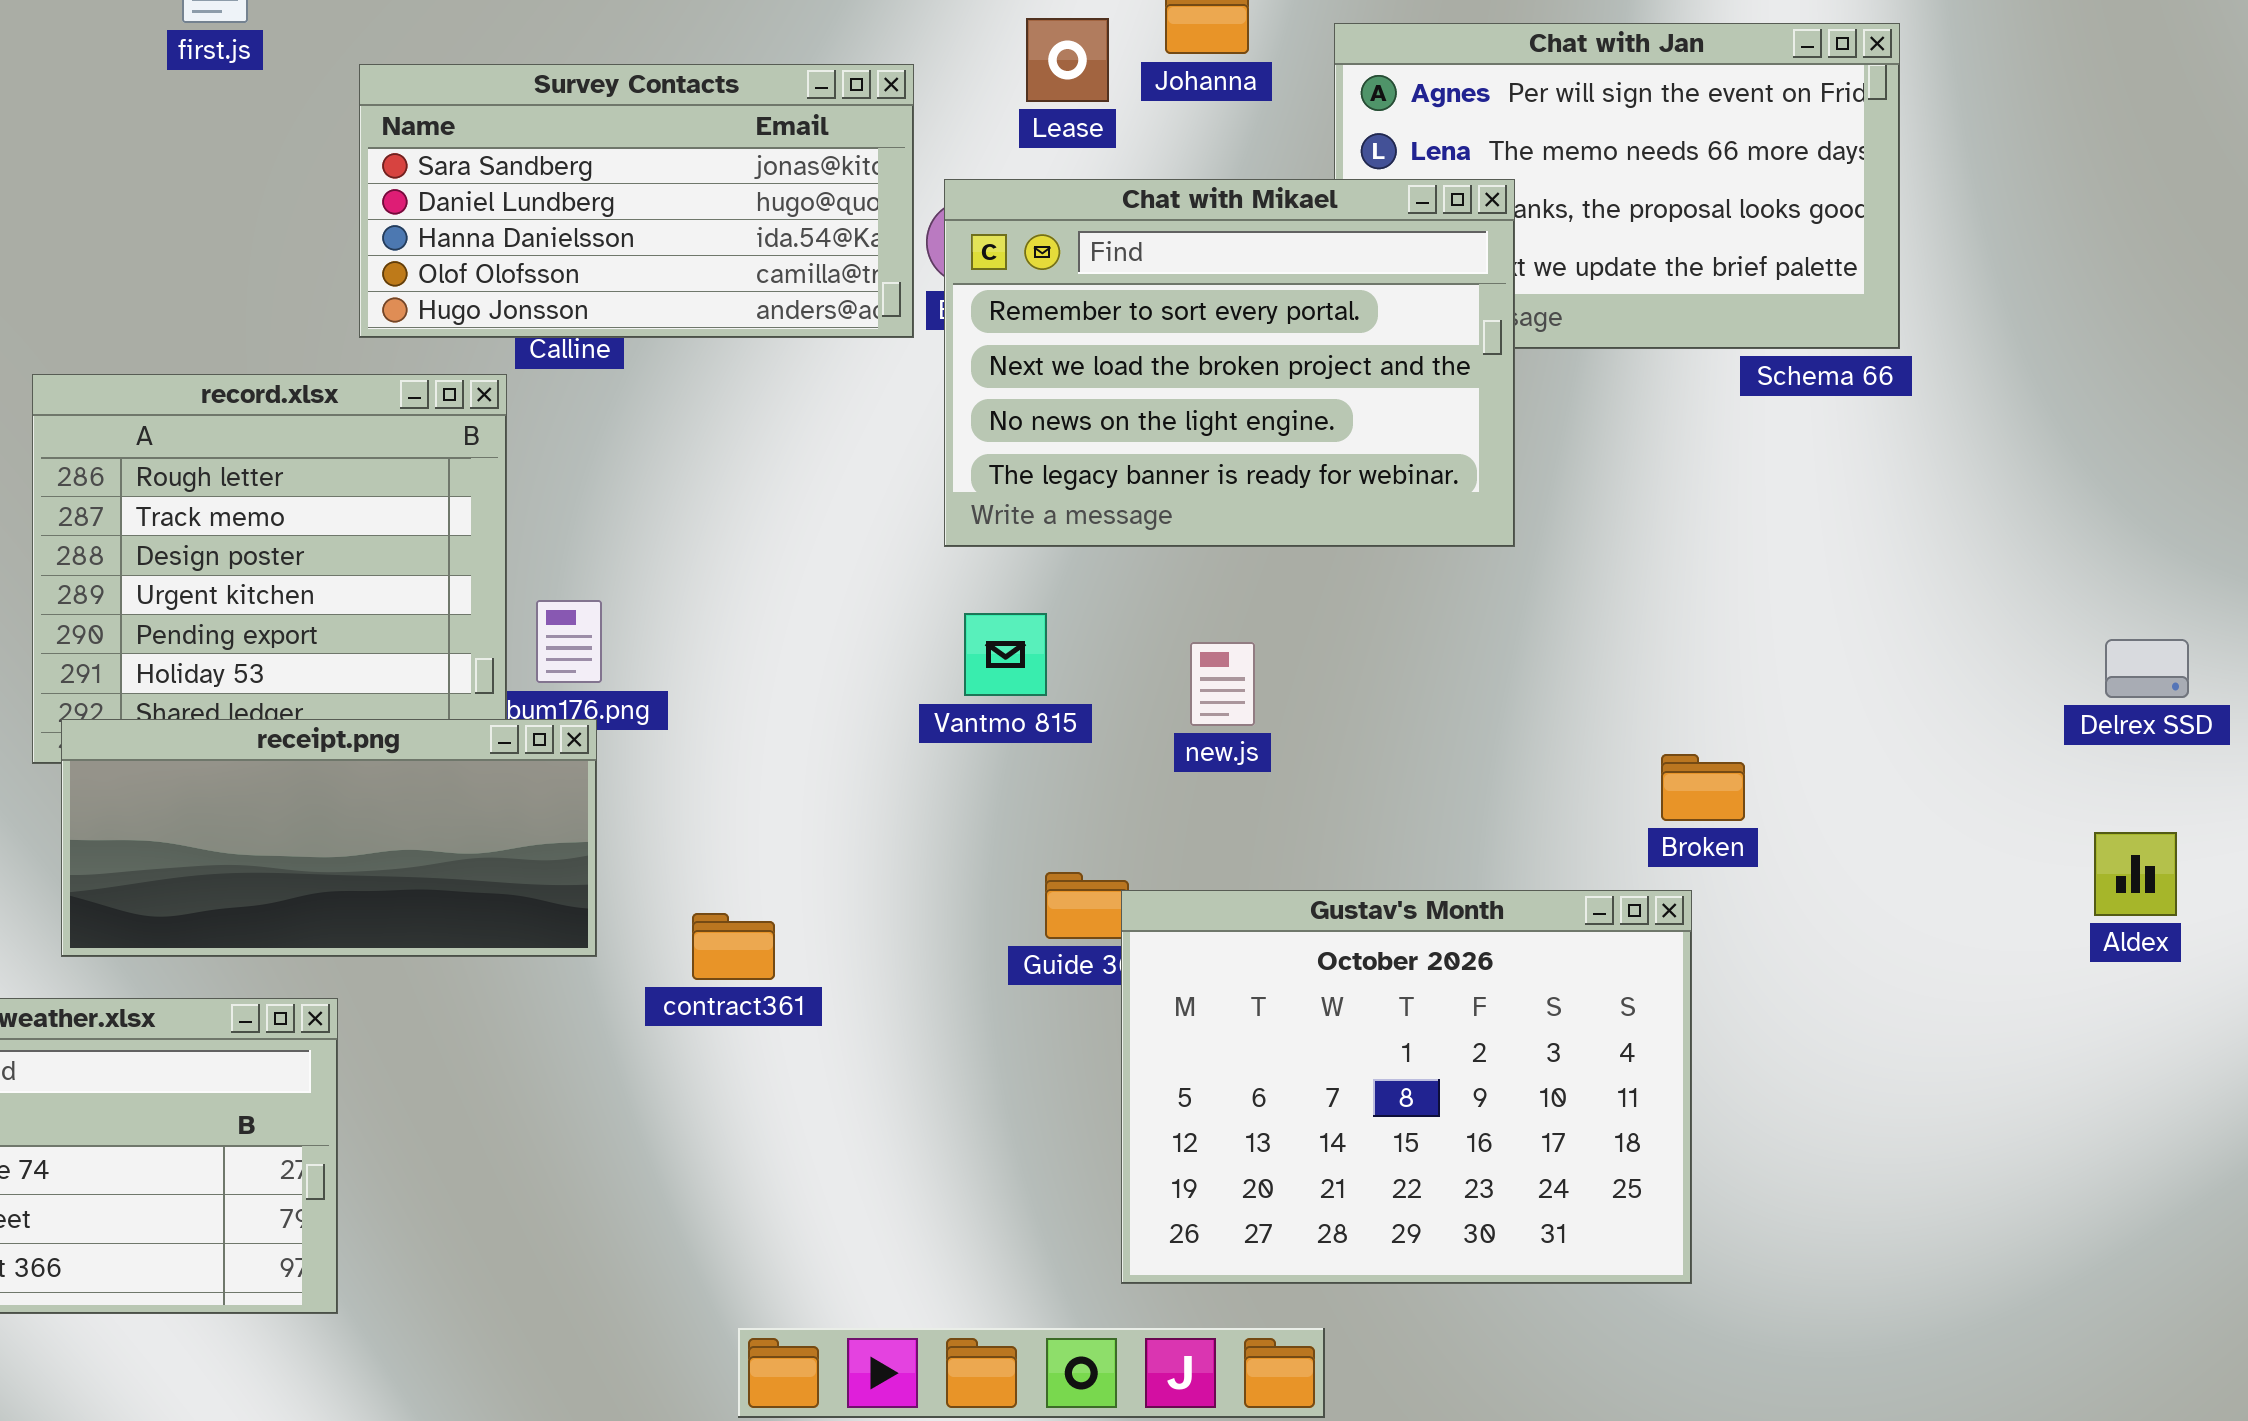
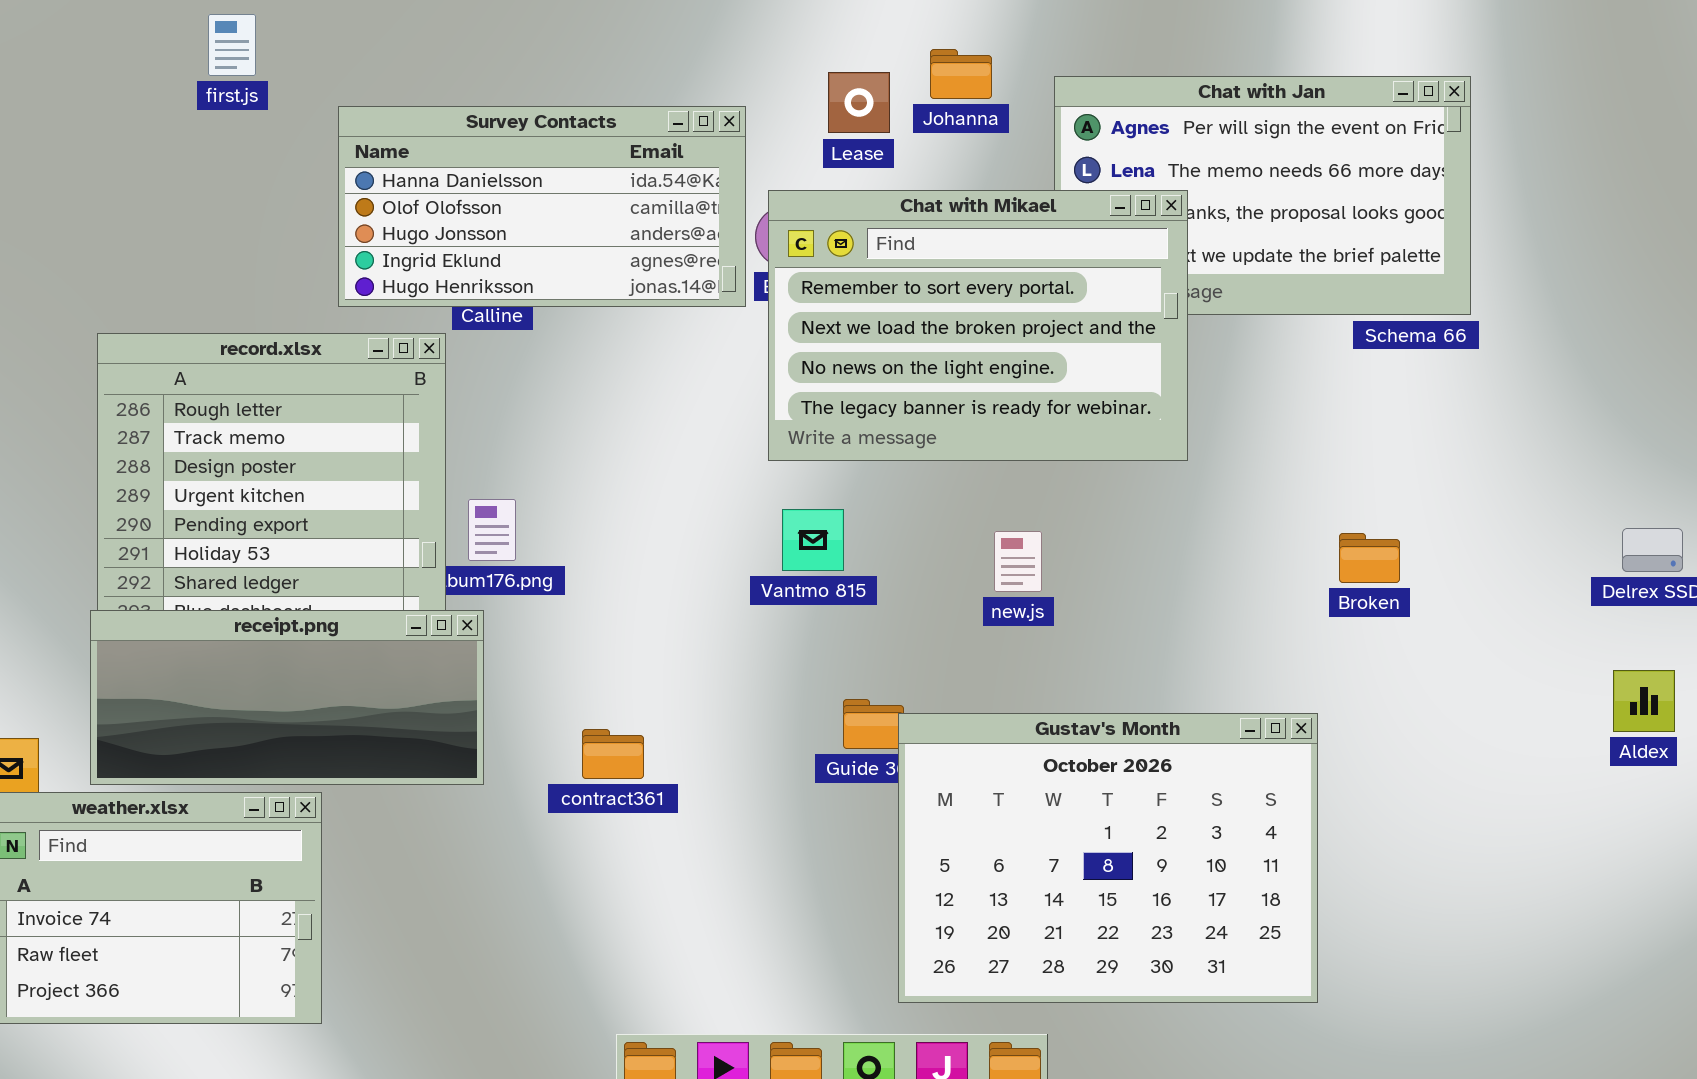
Survey Contacts: [359,64,914,338] -> [338,106,746,307], scrolled down 2 rows
new.js: [1190,642,1255,726] -> [994,531,1042,592], moved
receipt.png: [61,719,597,957] -> [90,610,484,785], moved
Broken: [1661,754,1745,821] -> [1339,533,1400,583], moved

